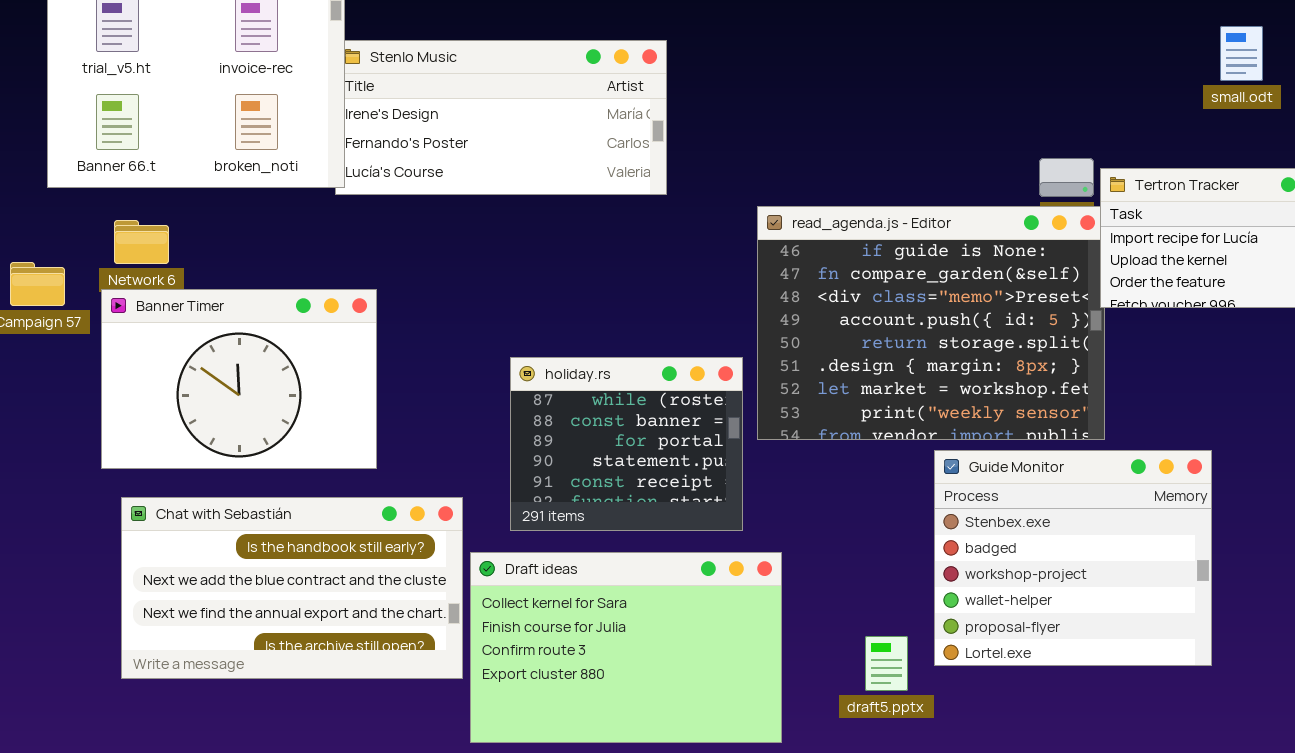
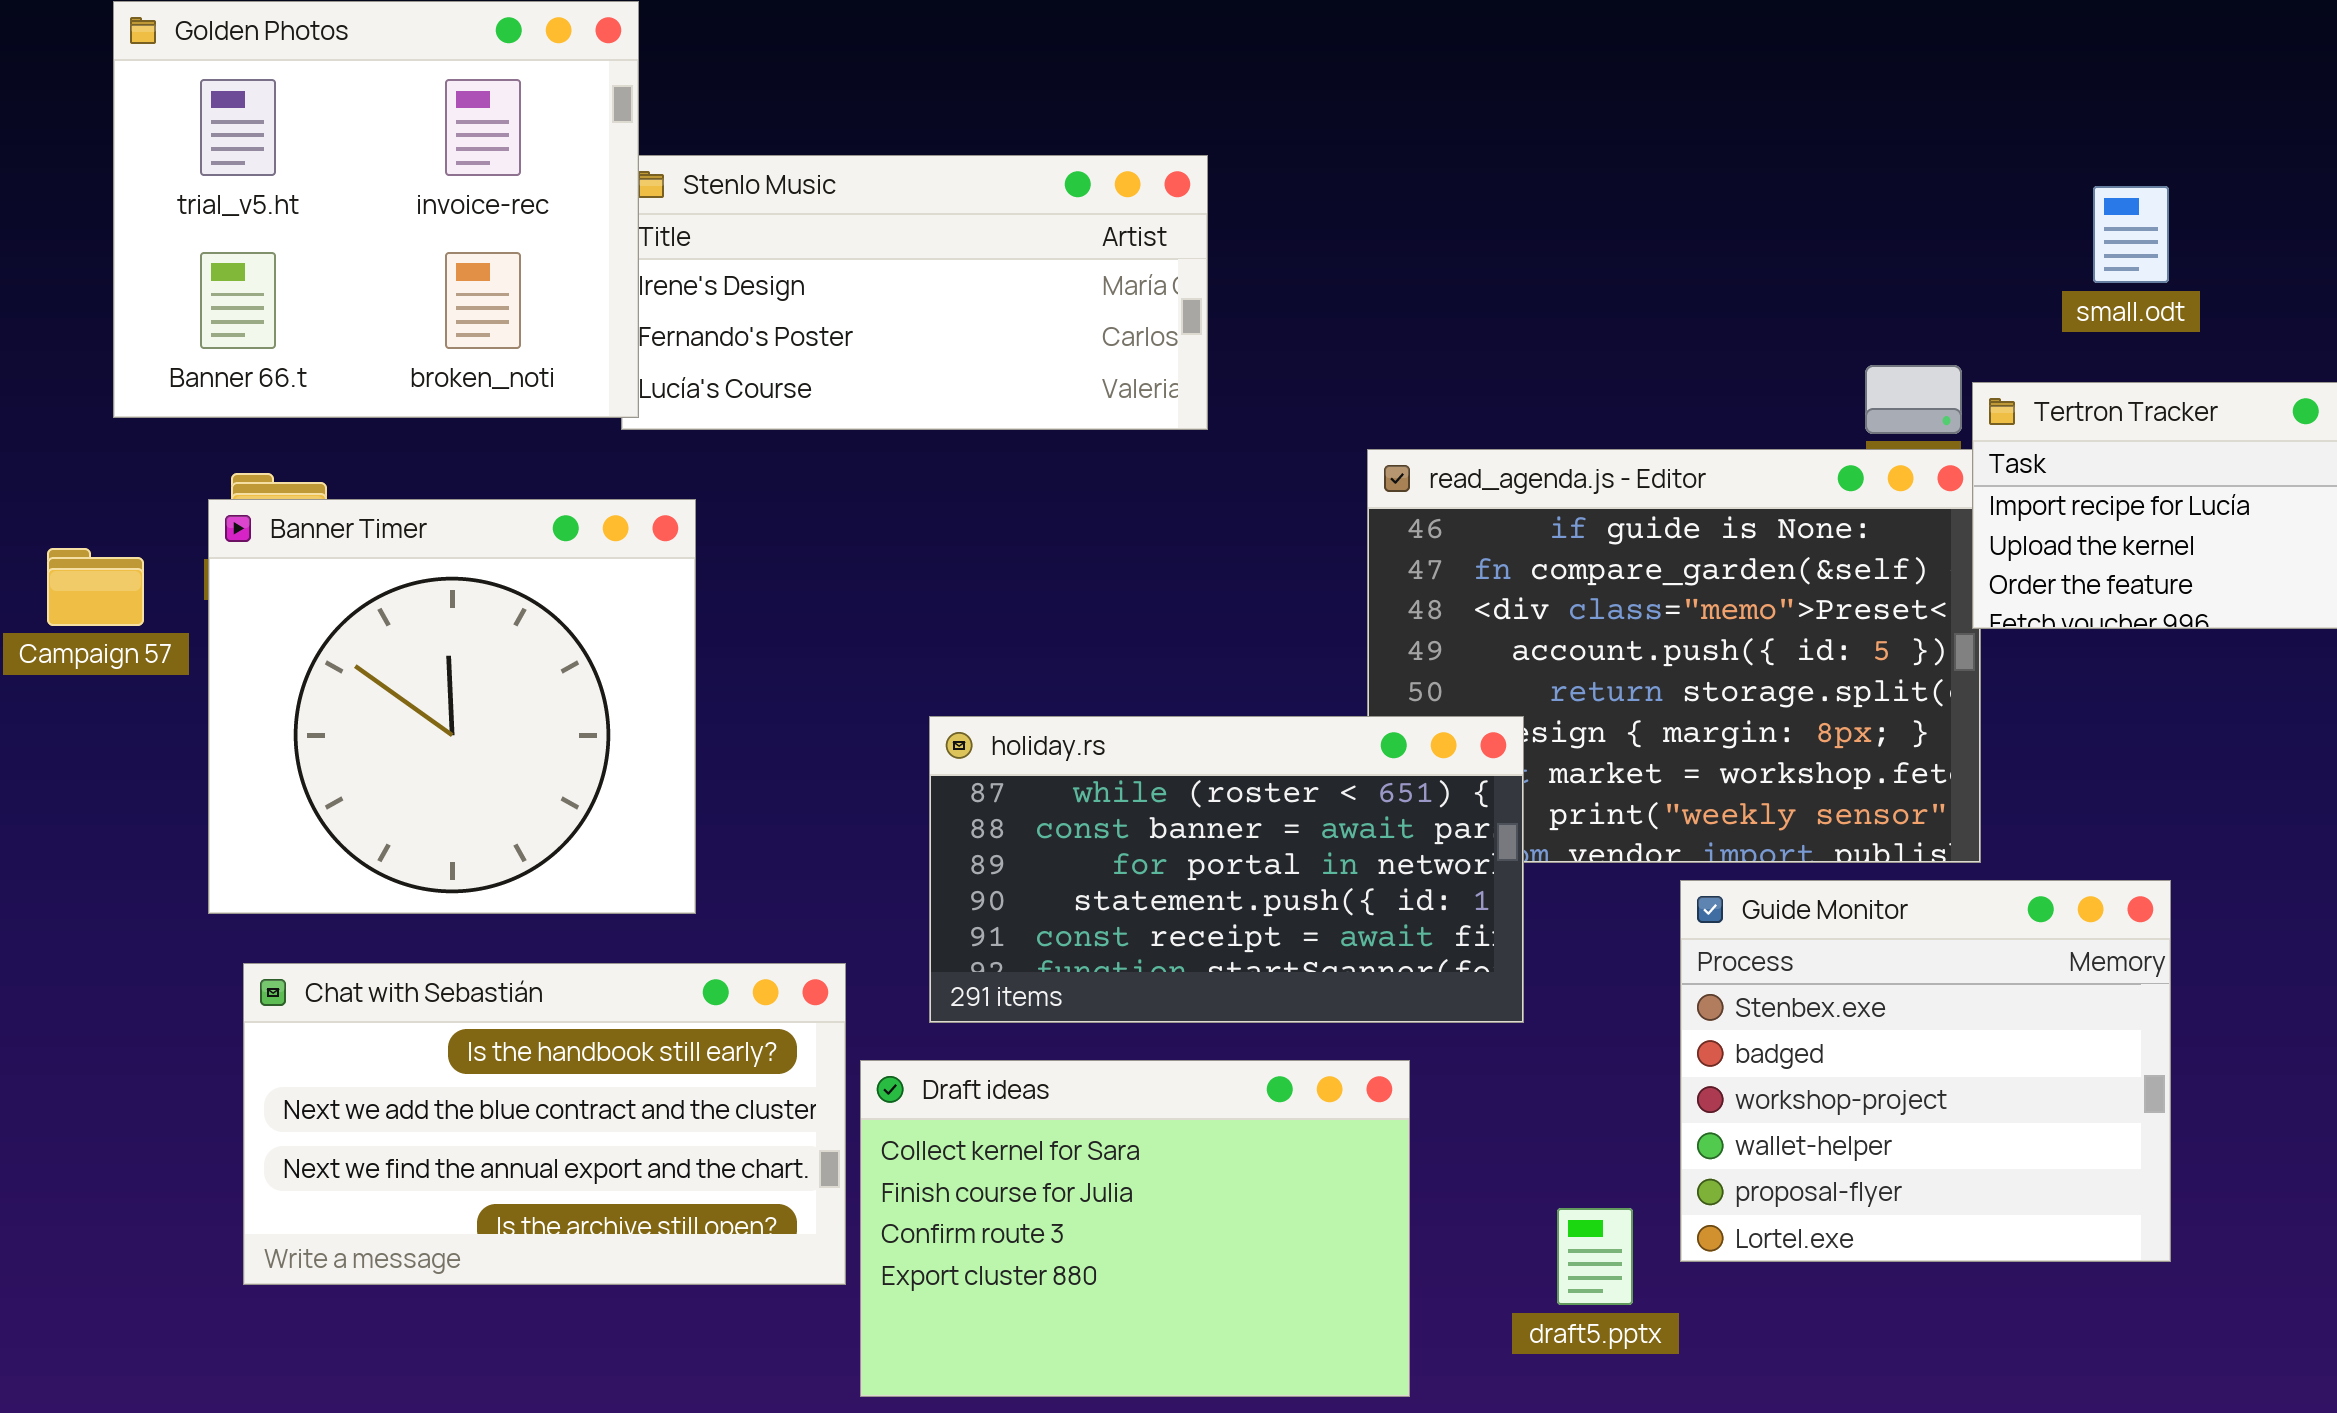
small.odt: [1220,26,1263,81] -> [2093,186,2169,283], moved
Banner Timer: [101,289,377,469] -> [208,499,696,914], resized
holiday.rs: [510,357,743,531] -> [929,716,1524,1023], resized

